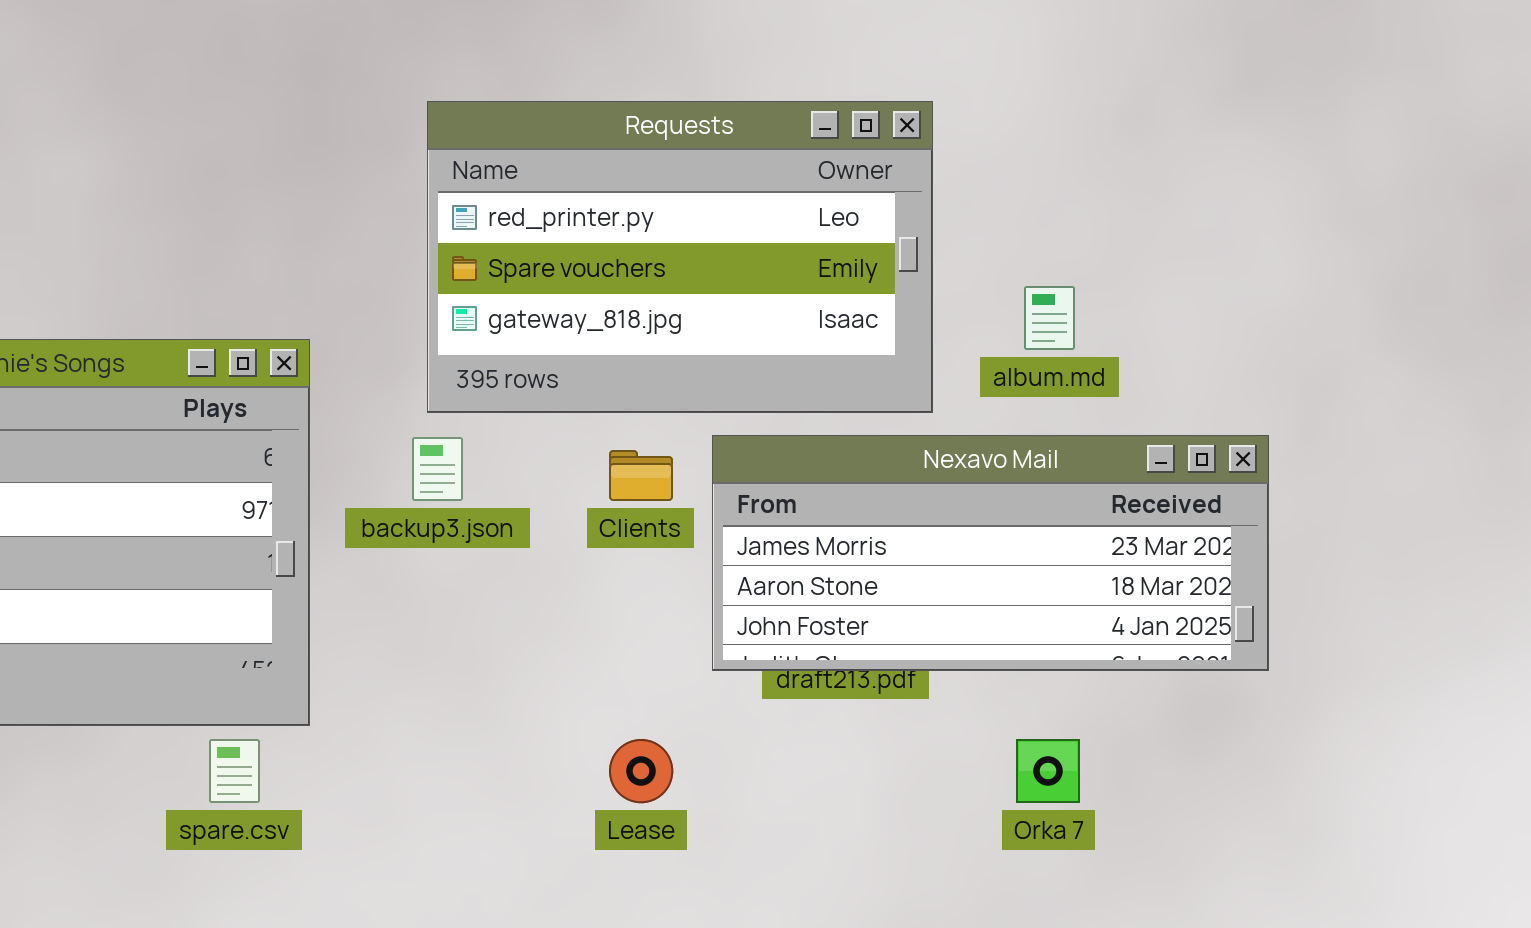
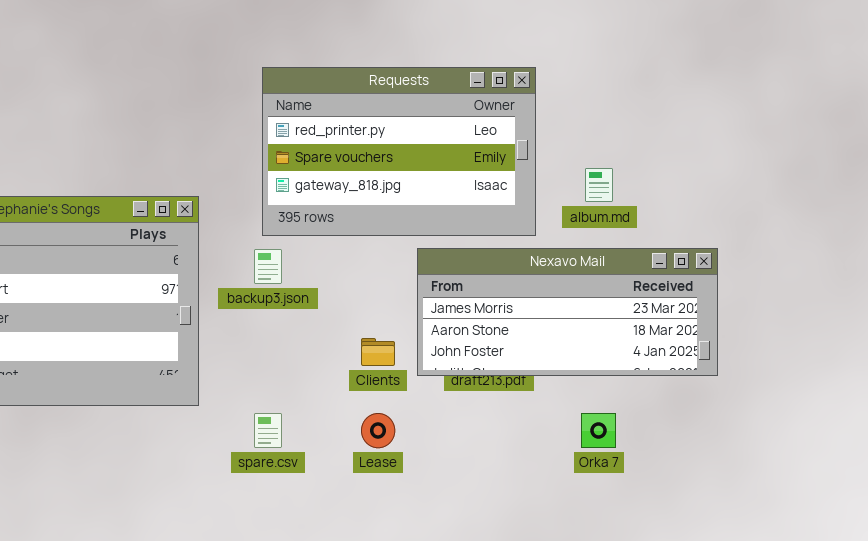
Clients: [609,450,673,501] -> [361,338,395,366], moved
spare.csv: [209,739,260,803] -> [254,413,282,448], moved

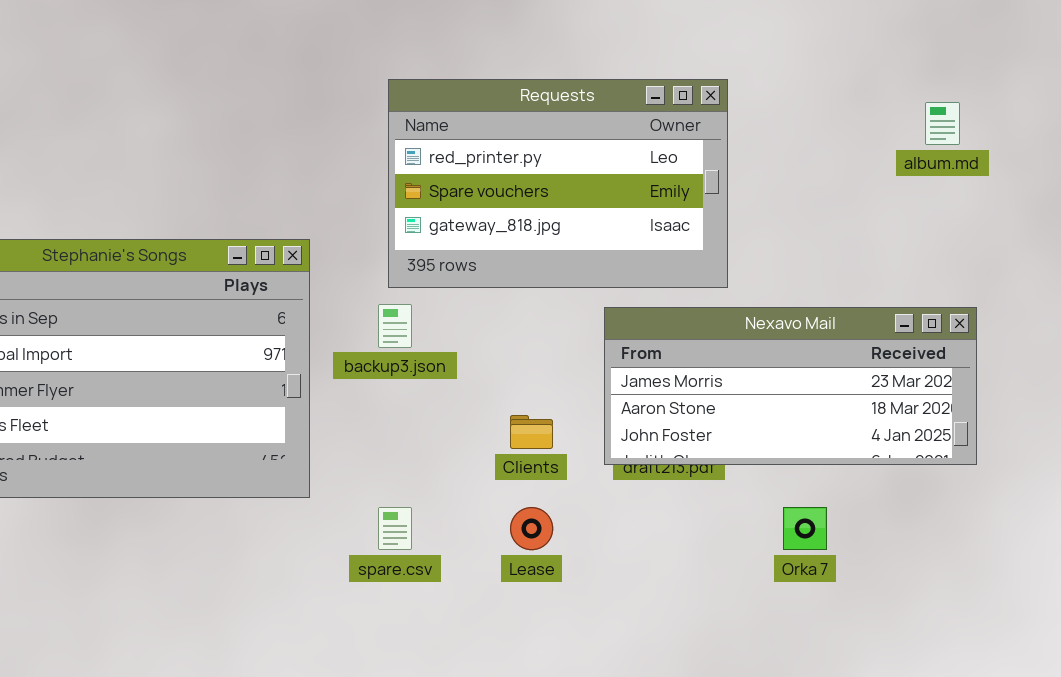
album.md: [585,168,613,202] -> [925,102,960,145], moved
Nexavo Mail: [417,248,718,376] -> [604,307,977,465], moved

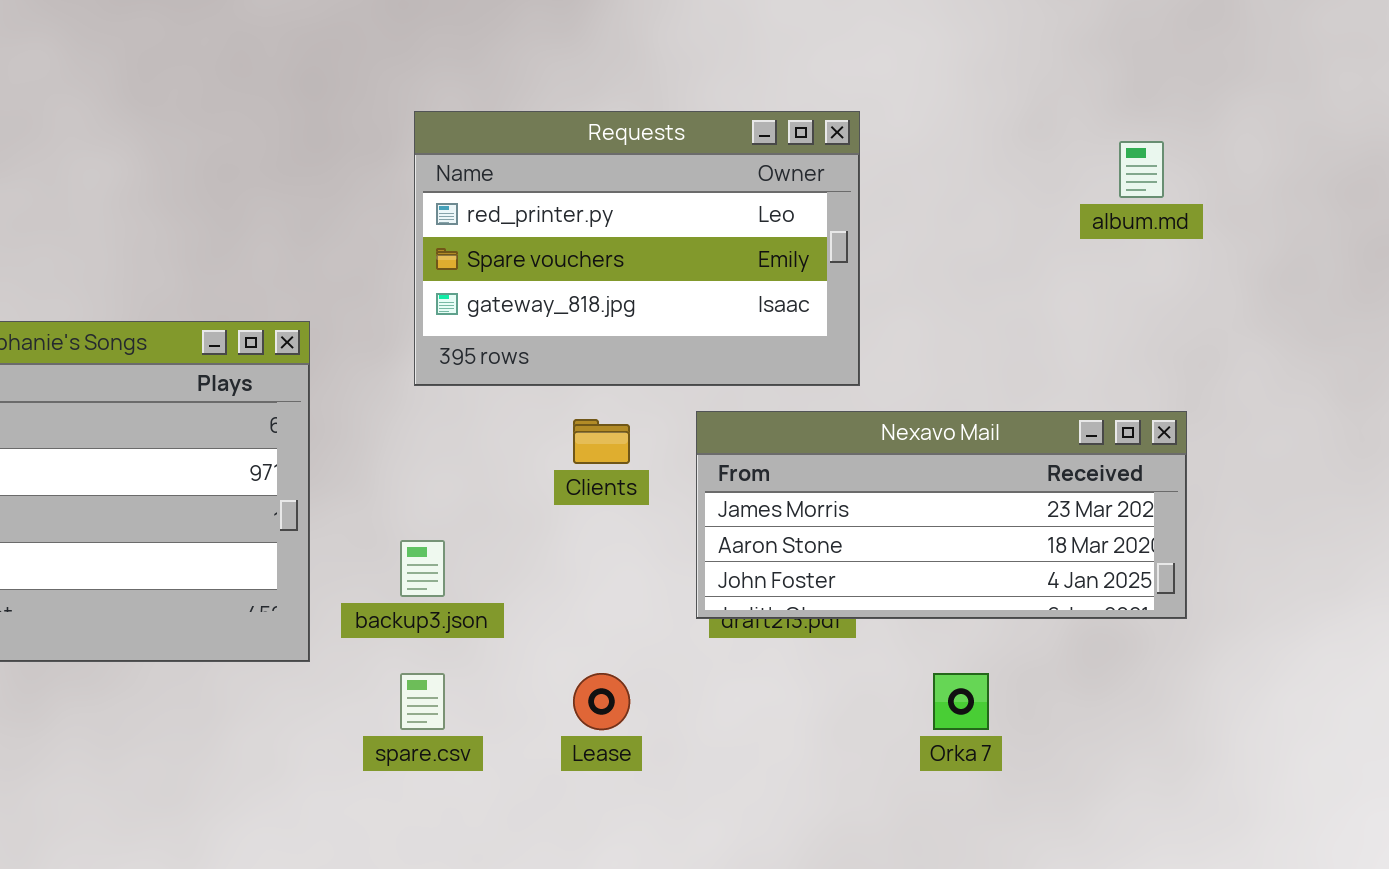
backup3.json: [378,304,412,348] -> [400,540,445,597], moved
Clients: [510,415,553,449] -> [573,419,630,464], moved

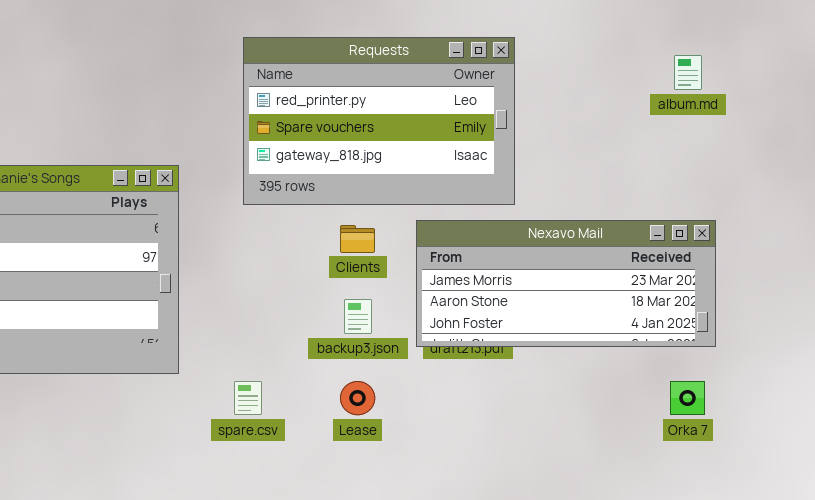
backup3.json: [400,540,445,597] -> [344,299,372,334], moved
Orka 7: [933,673,989,730] -> [670,381,705,415], moved

